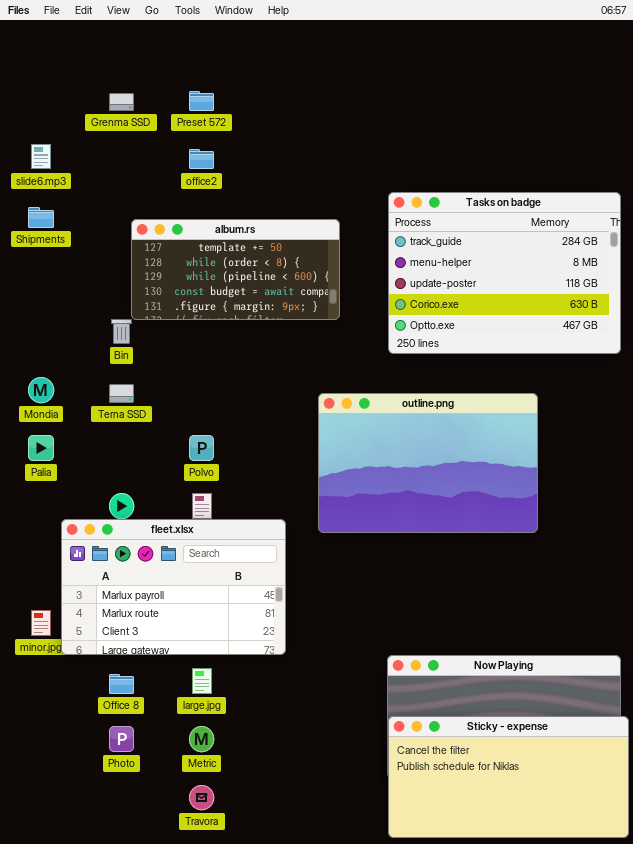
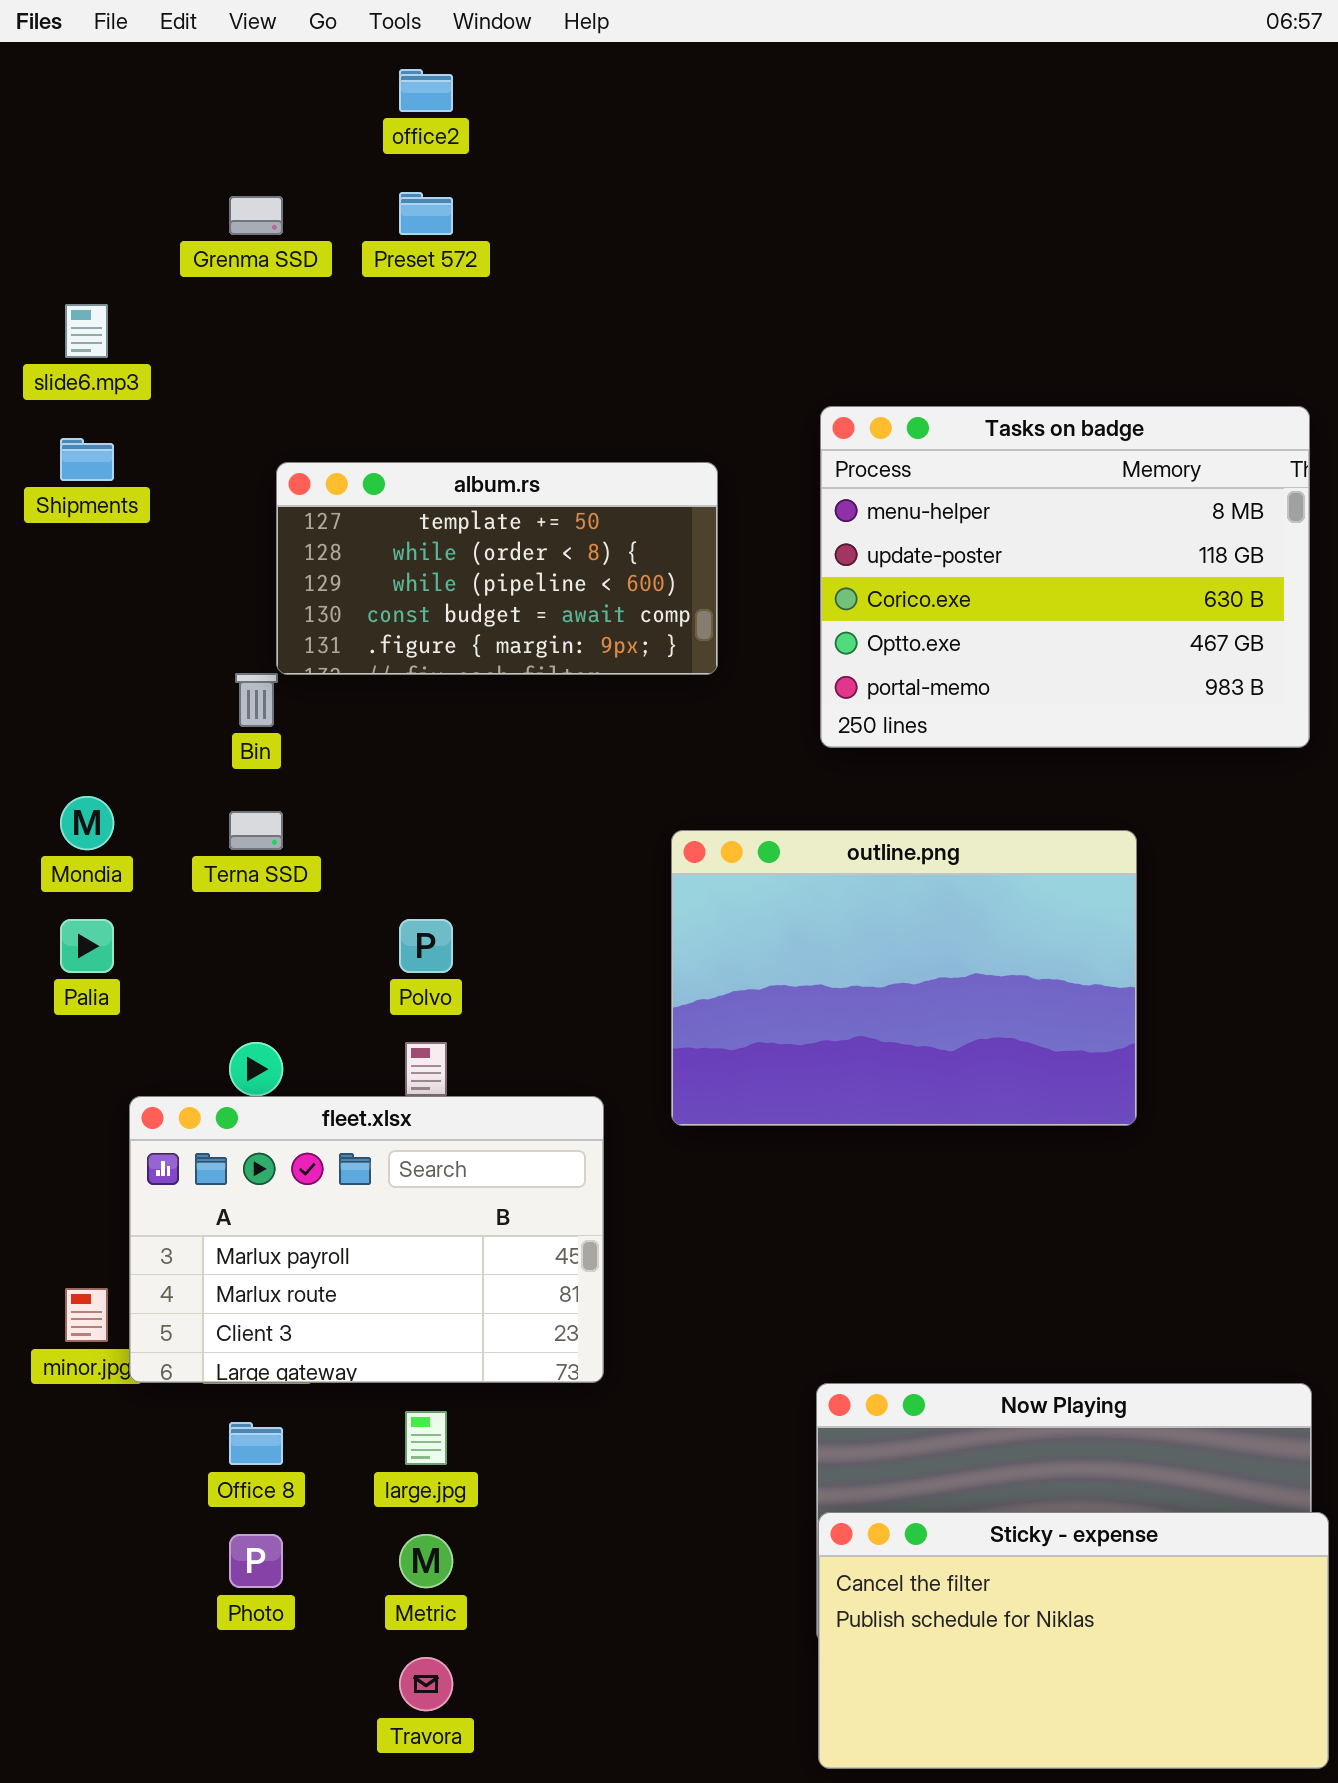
office2: [189,149,214,169] -> [399,69,453,112], moved
Tasks on badge: [388,192,621,354] -> [820,406,1310,748], scrolled down 1 row

